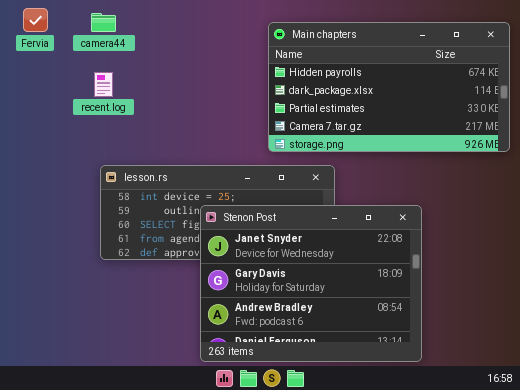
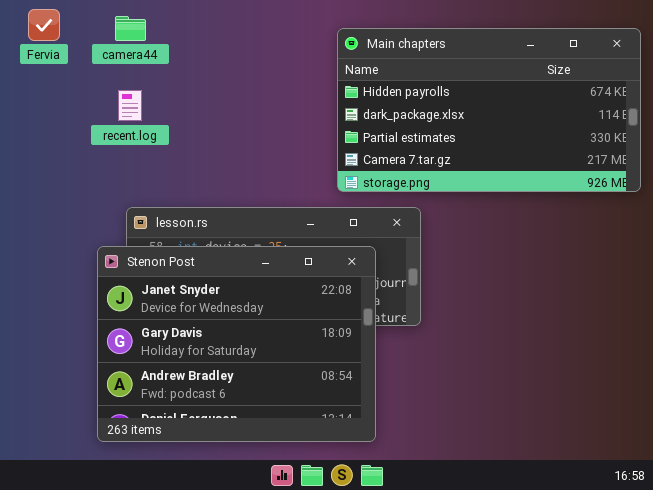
Stenon Post: [200,205,422,362] -> [97,246,376,442], moved

